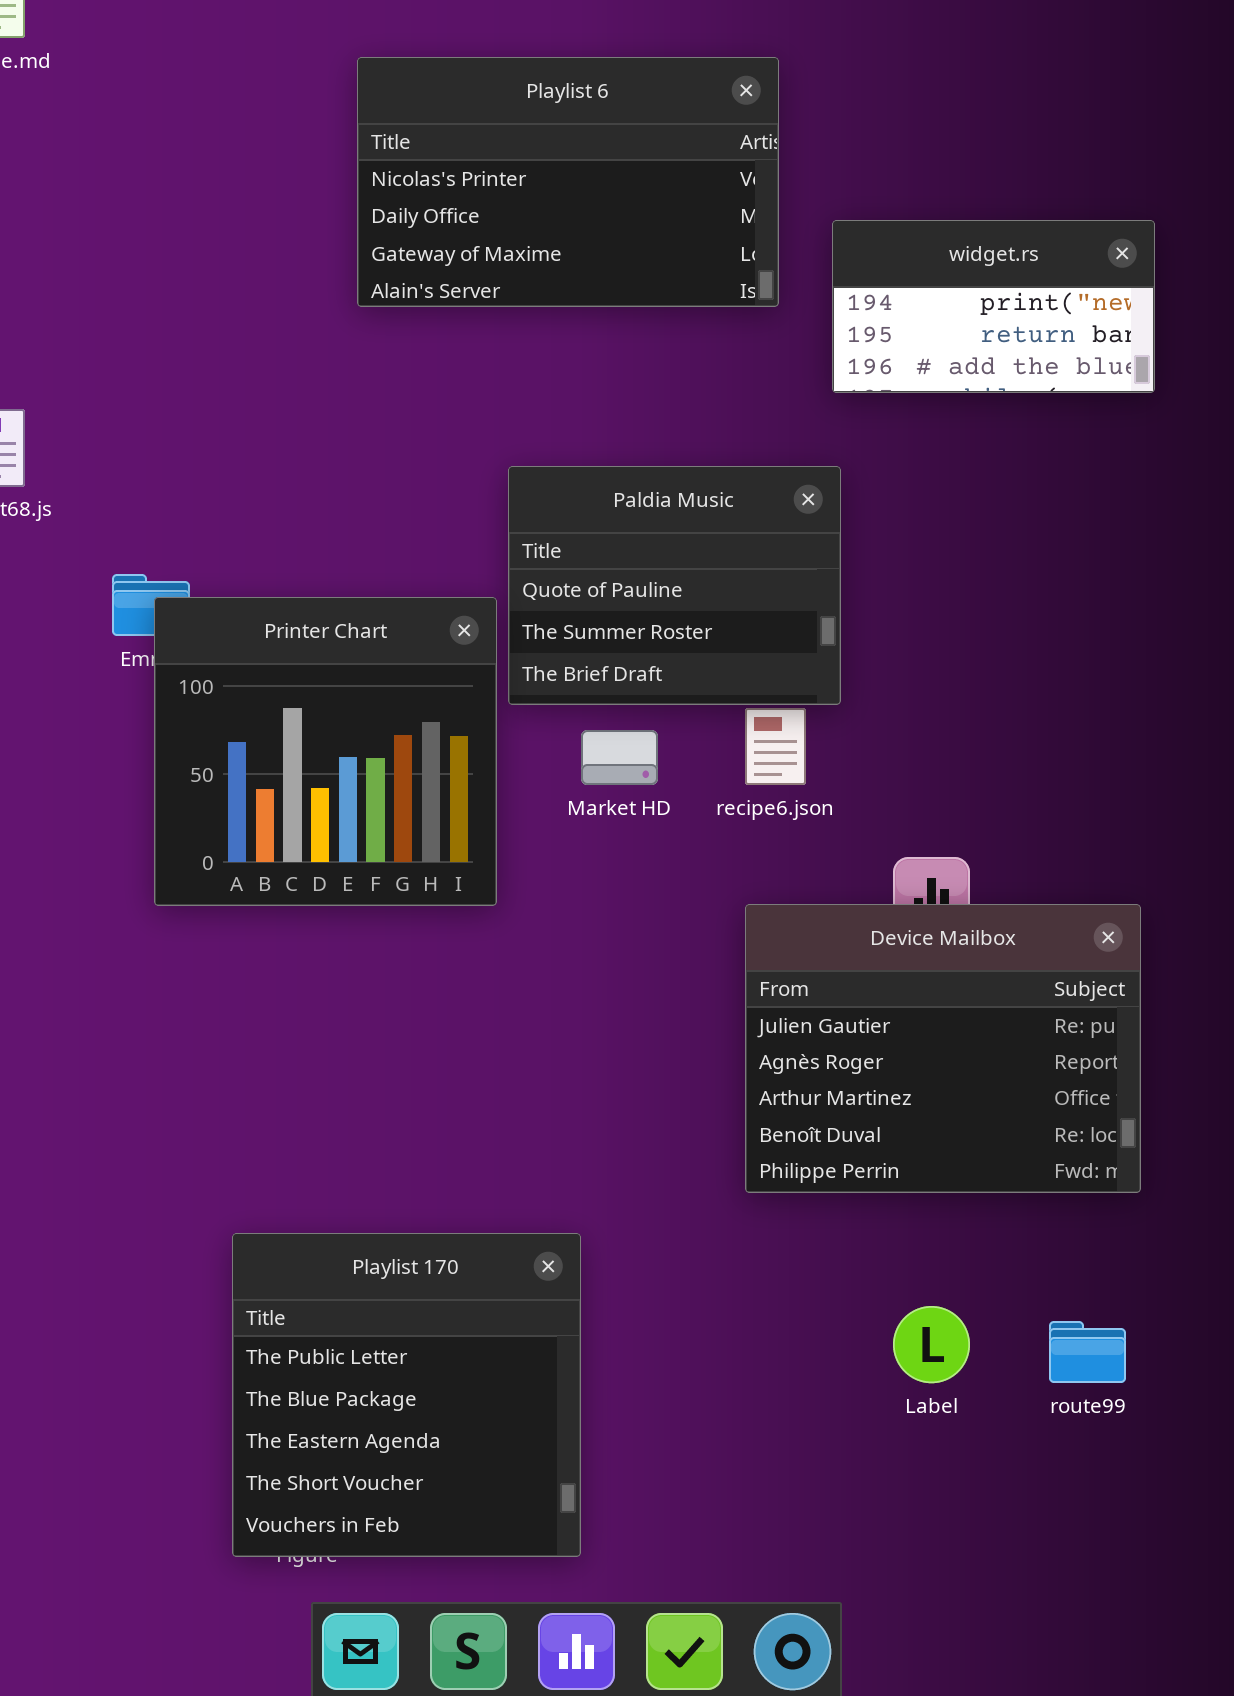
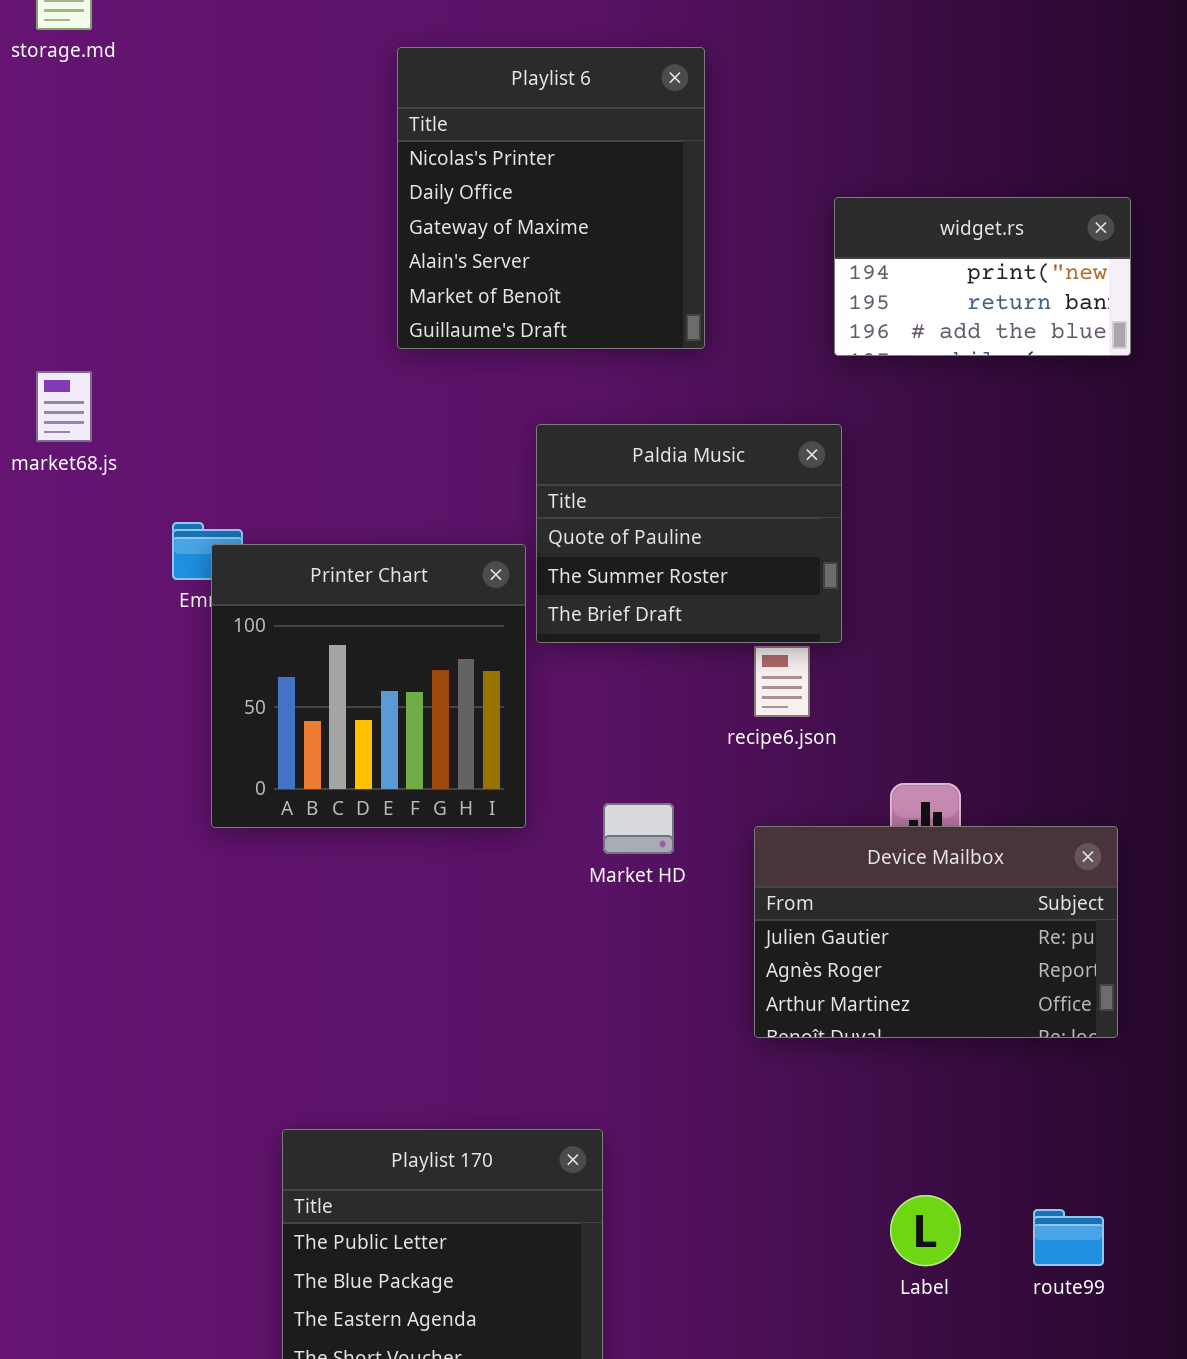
Playlist 6: [357,57,779,307] -> [397,47,705,349], resized
Market HD: [581,730,658,785] -> [603,803,674,854], moved
Device Mailbox: [745,904,1141,1193] -> [754,826,1118,1038], resized

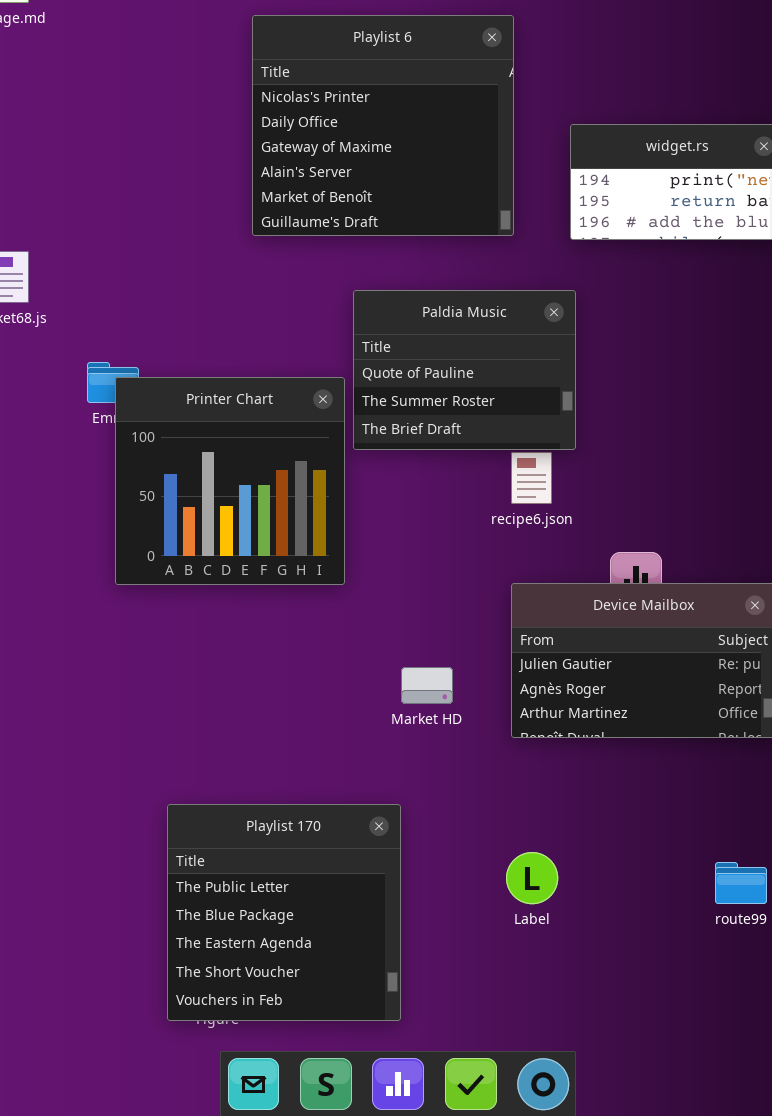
Playlist 6: [397,47,705,349] -> [252,15,514,236], resized
Market HD: [603,803,674,854] -> [401,667,453,704], moved
Label: [890,1195,961,1266] -> [506,852,558,904], moved

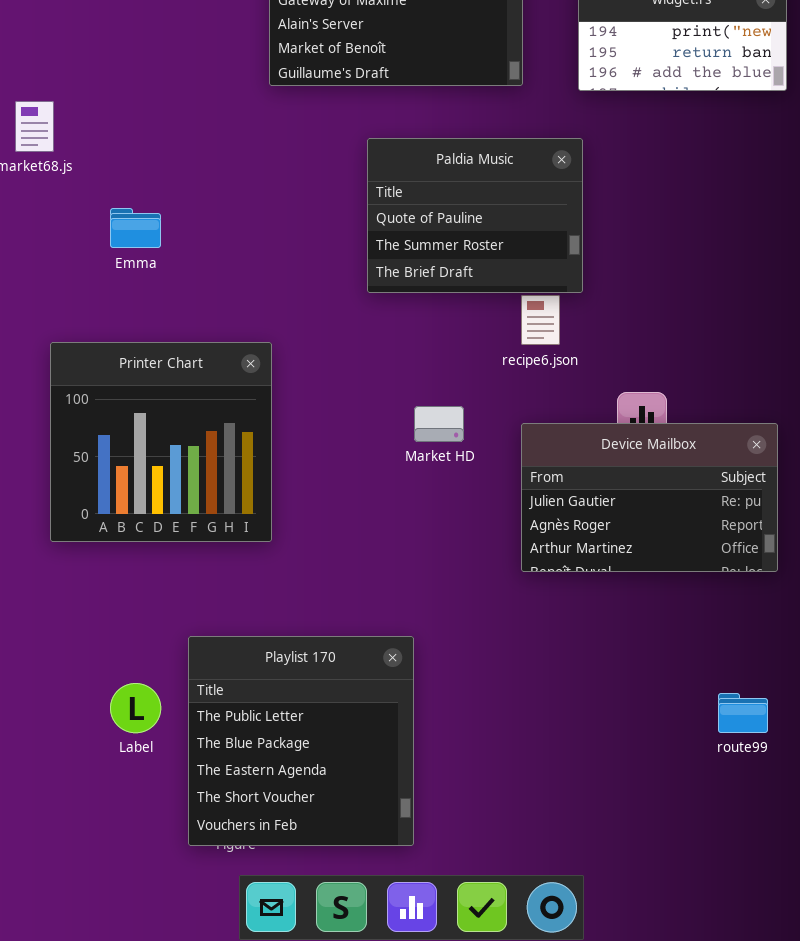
Printer Chart: [115,377,345,585] -> [50,342,272,542], moved
Market HD: [401,667,453,704] -> [414,406,464,442], moved
Label: [506,852,558,904] -> [110,683,161,733], moved

